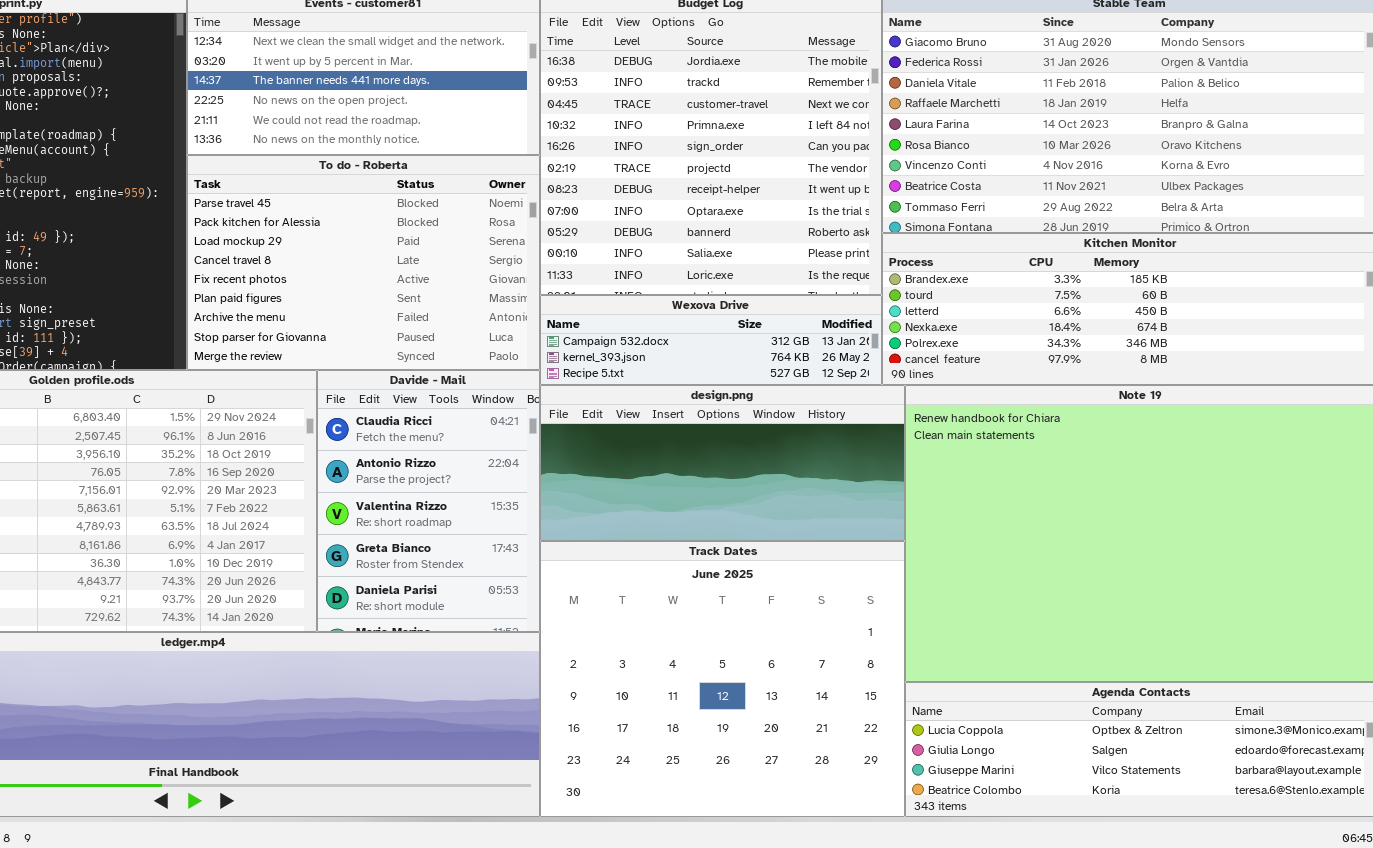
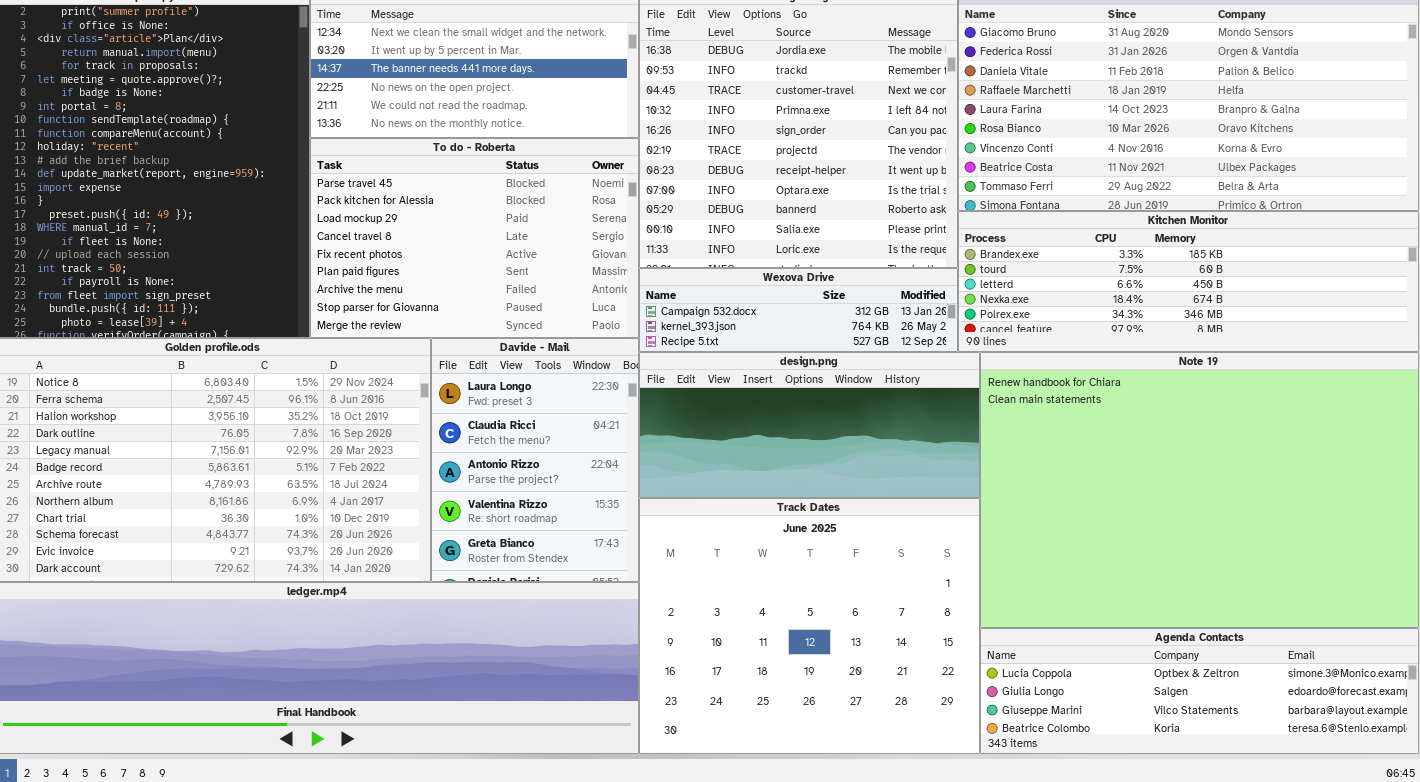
Davide - Mail: [317,370,540,632] -> [431,338,639,582], scrolled up 1 row

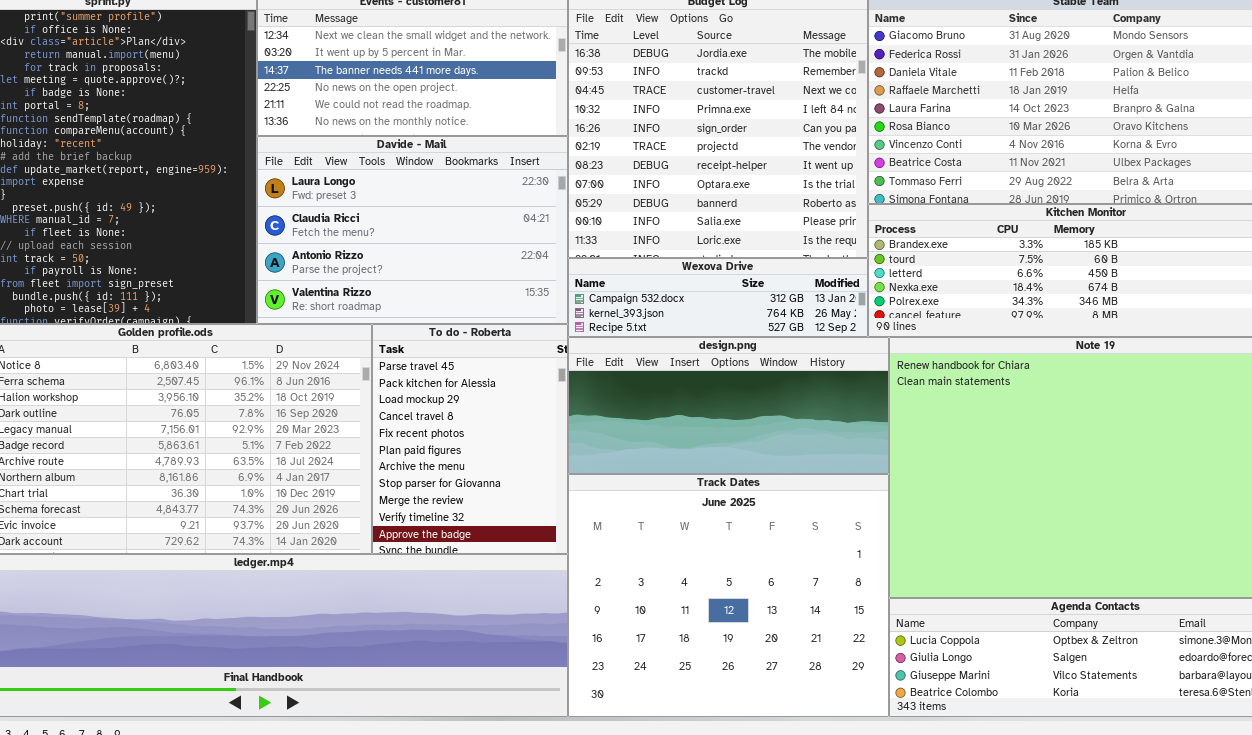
To do - Roberta: [310,138,639,338] -> [372,324,568,554], moved, resized
Davide - Mail: [431,338,639,582] -> [257,136,568,324], moved, resized

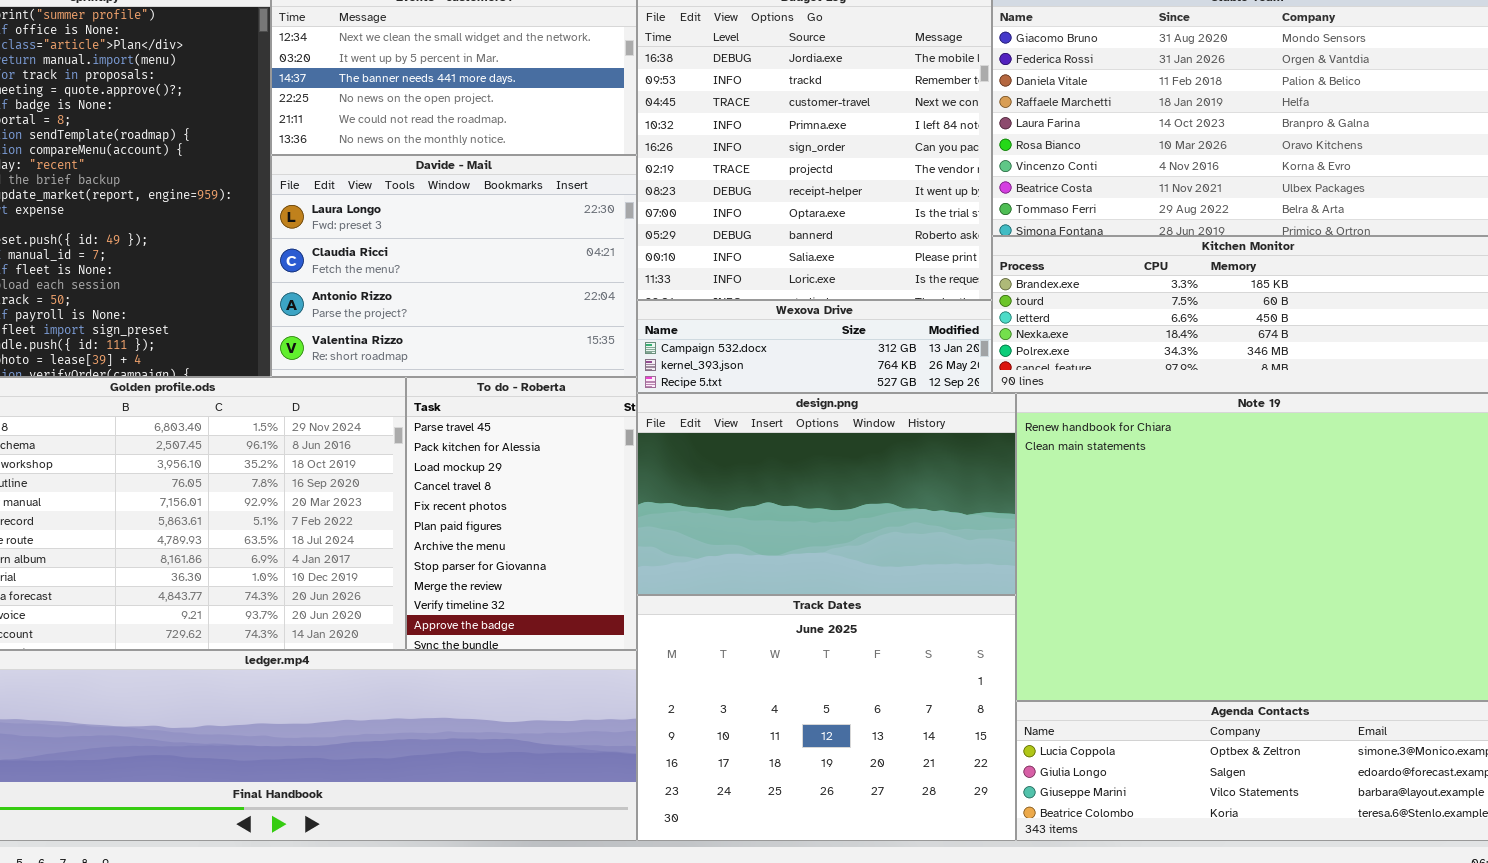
design.png: [568,337,889,474] -> [637,393,1016,595], resized
Track Dates: [568,474,889,717] -> [637,595,1016,841], resized

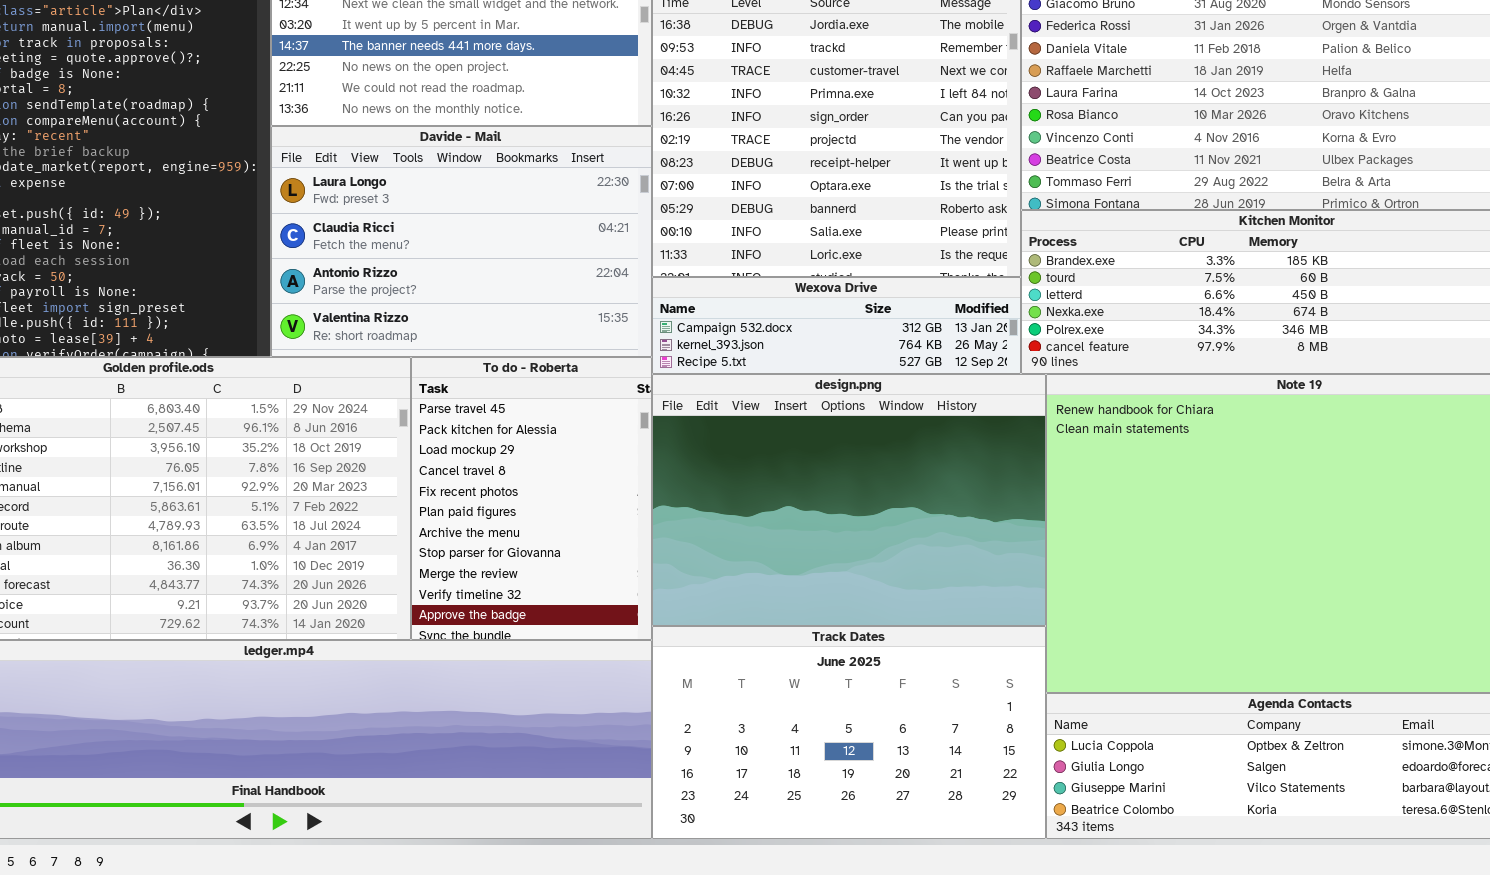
design.png: [637,393,1016,595] -> [652,374,1046,626], resized
Track Dates: [637,595,1016,841] -> [652,626,1046,839], resized

